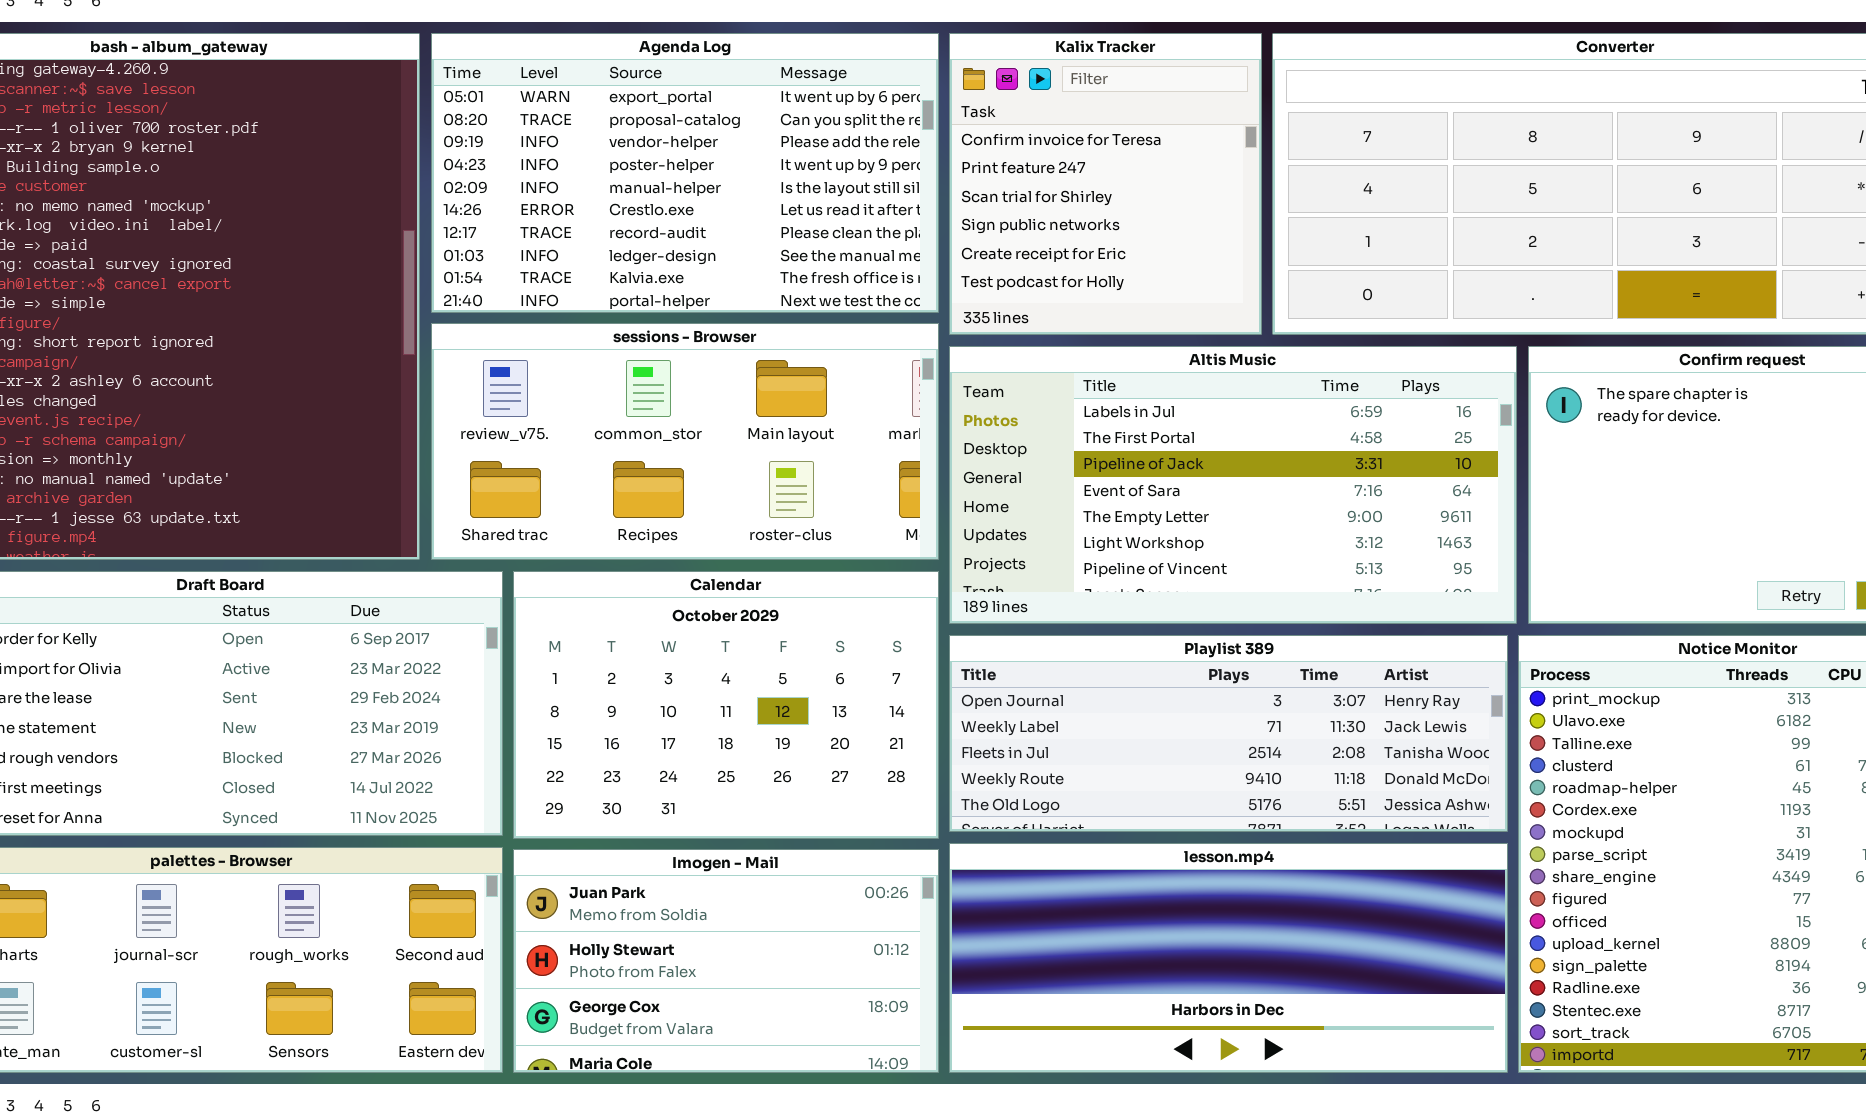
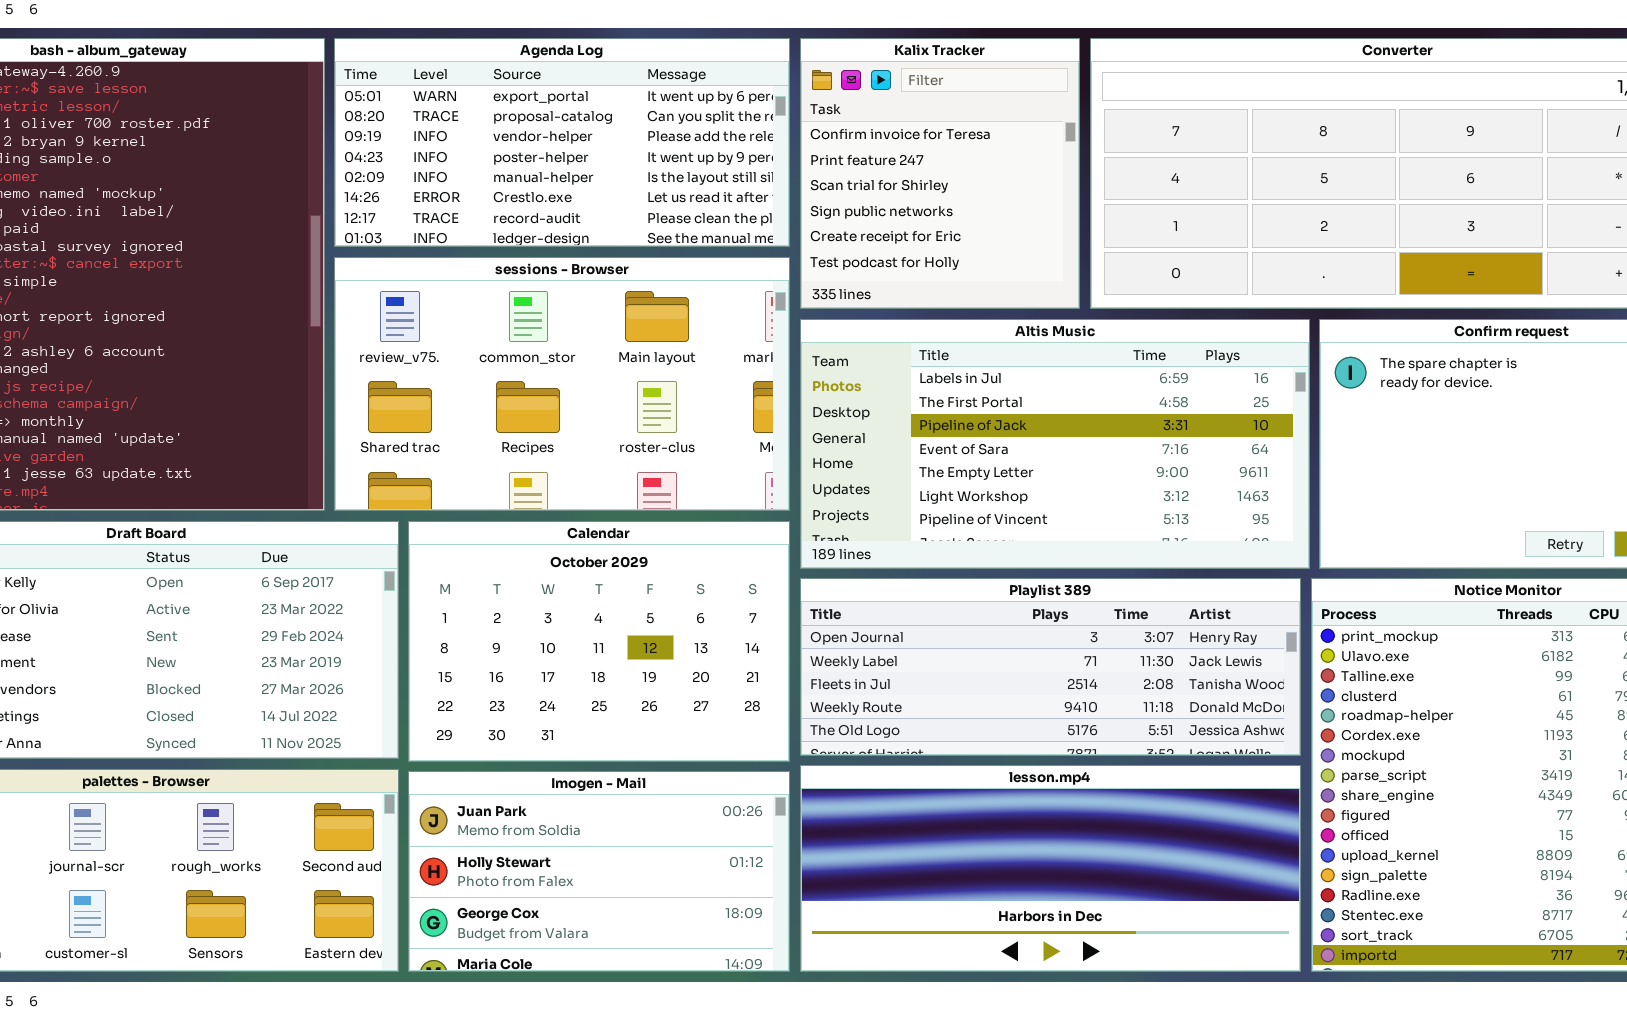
Agenda Log: [431,33,939,313] -> [334,38,790,247], resized
sessions - Browser: [431,323,939,560] -> [334,257,790,511], resized

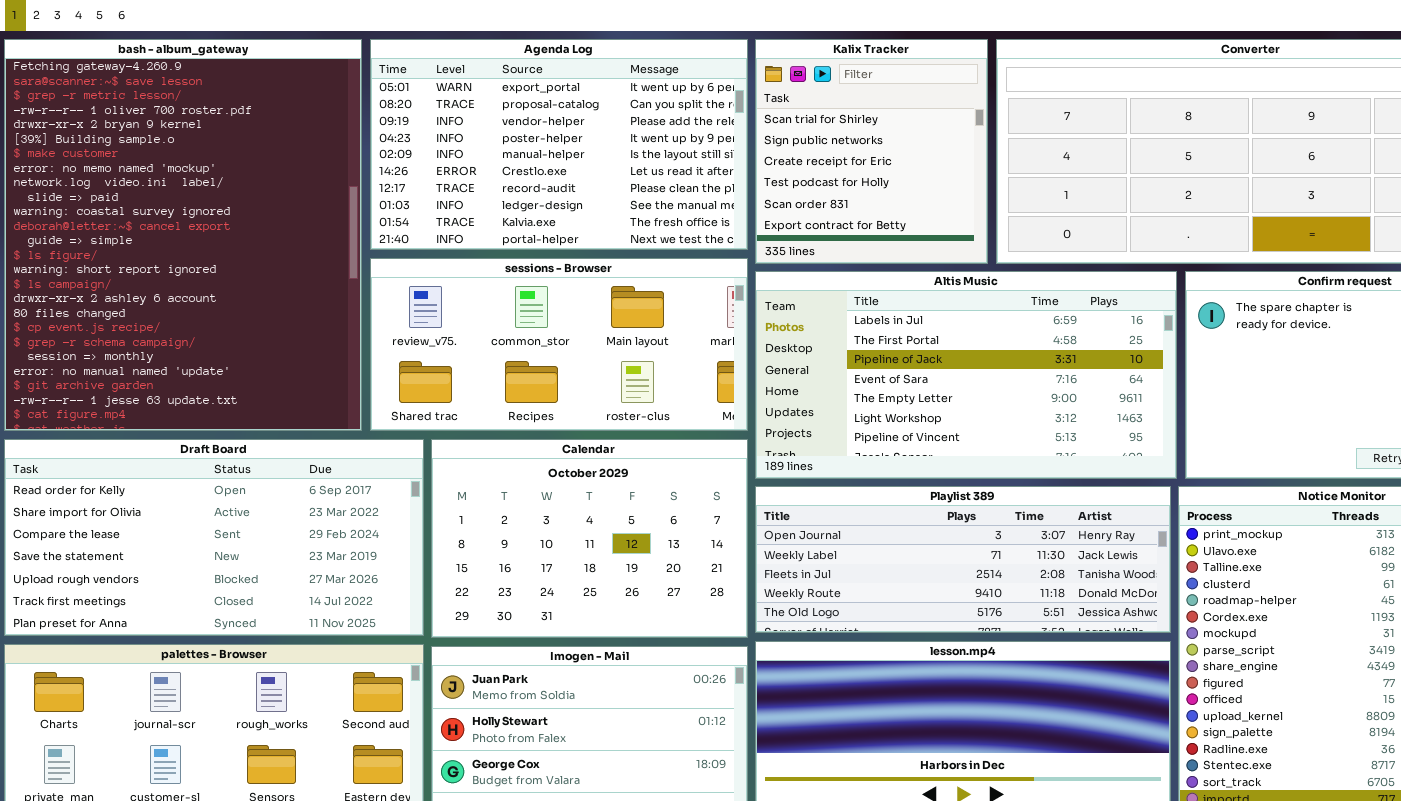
Agenda Log: [334,38,790,247] -> [370,39,748,250], resized
Kalix Tracker: [800,38,1080,309] -> [755,39,988,264], scrolled down 2 rows
sessions - Browser: [334,257,790,511] -> [370,258,748,431], resized

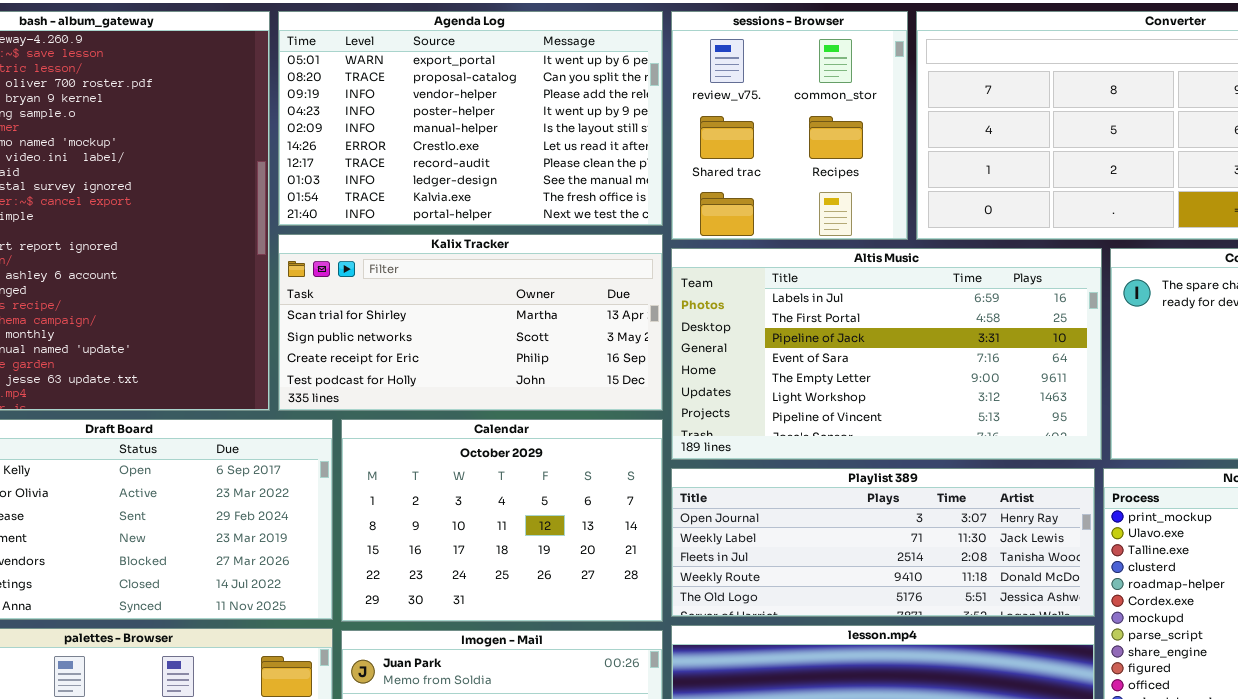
Kalix Tracker: [755,39,988,264] -> [278,234,663,411], moved, resized
sessions - Browser: [370,258,748,431] -> [671,11,908,240], moved, resized

